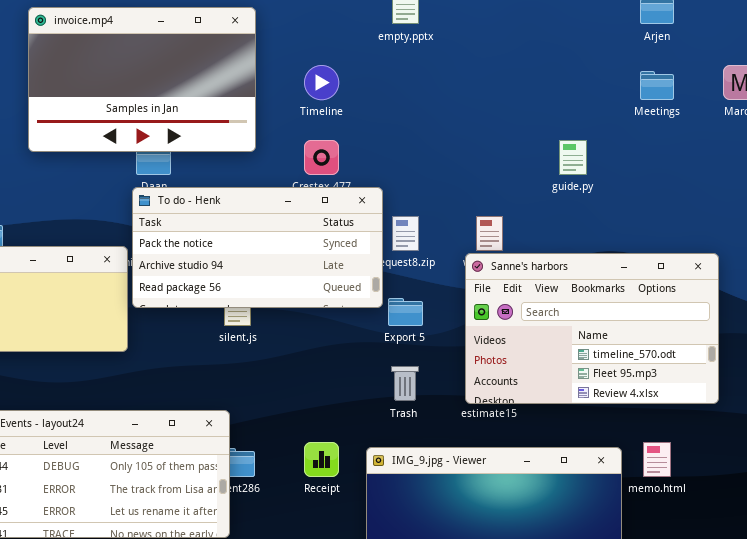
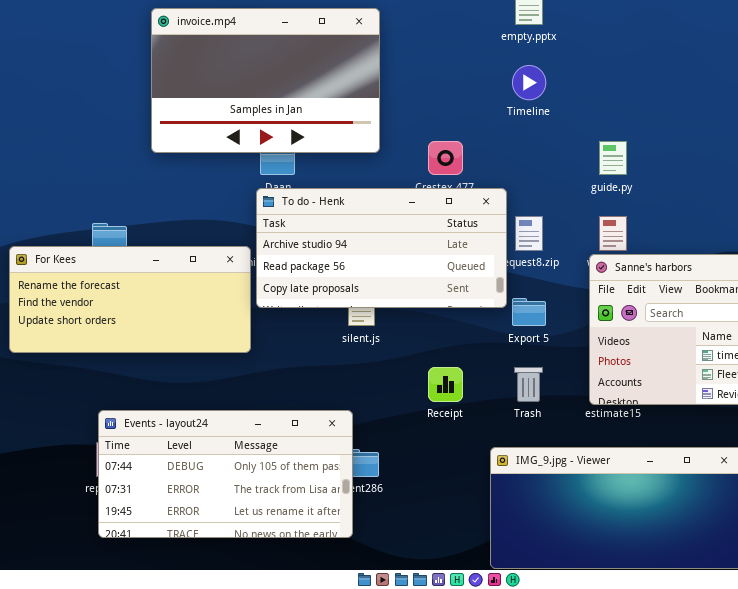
Timeline: [304,65,339,100] -> [512,65,546,100], moved
guide.py: [559,140,587,175] -> [599,141,627,175], moved
To do - Henk: [132,187,383,308] -> [256,188,507,308], scrolled down 1 row
Receipt: [304,442,339,477] -> [428,367,463,402], moved

